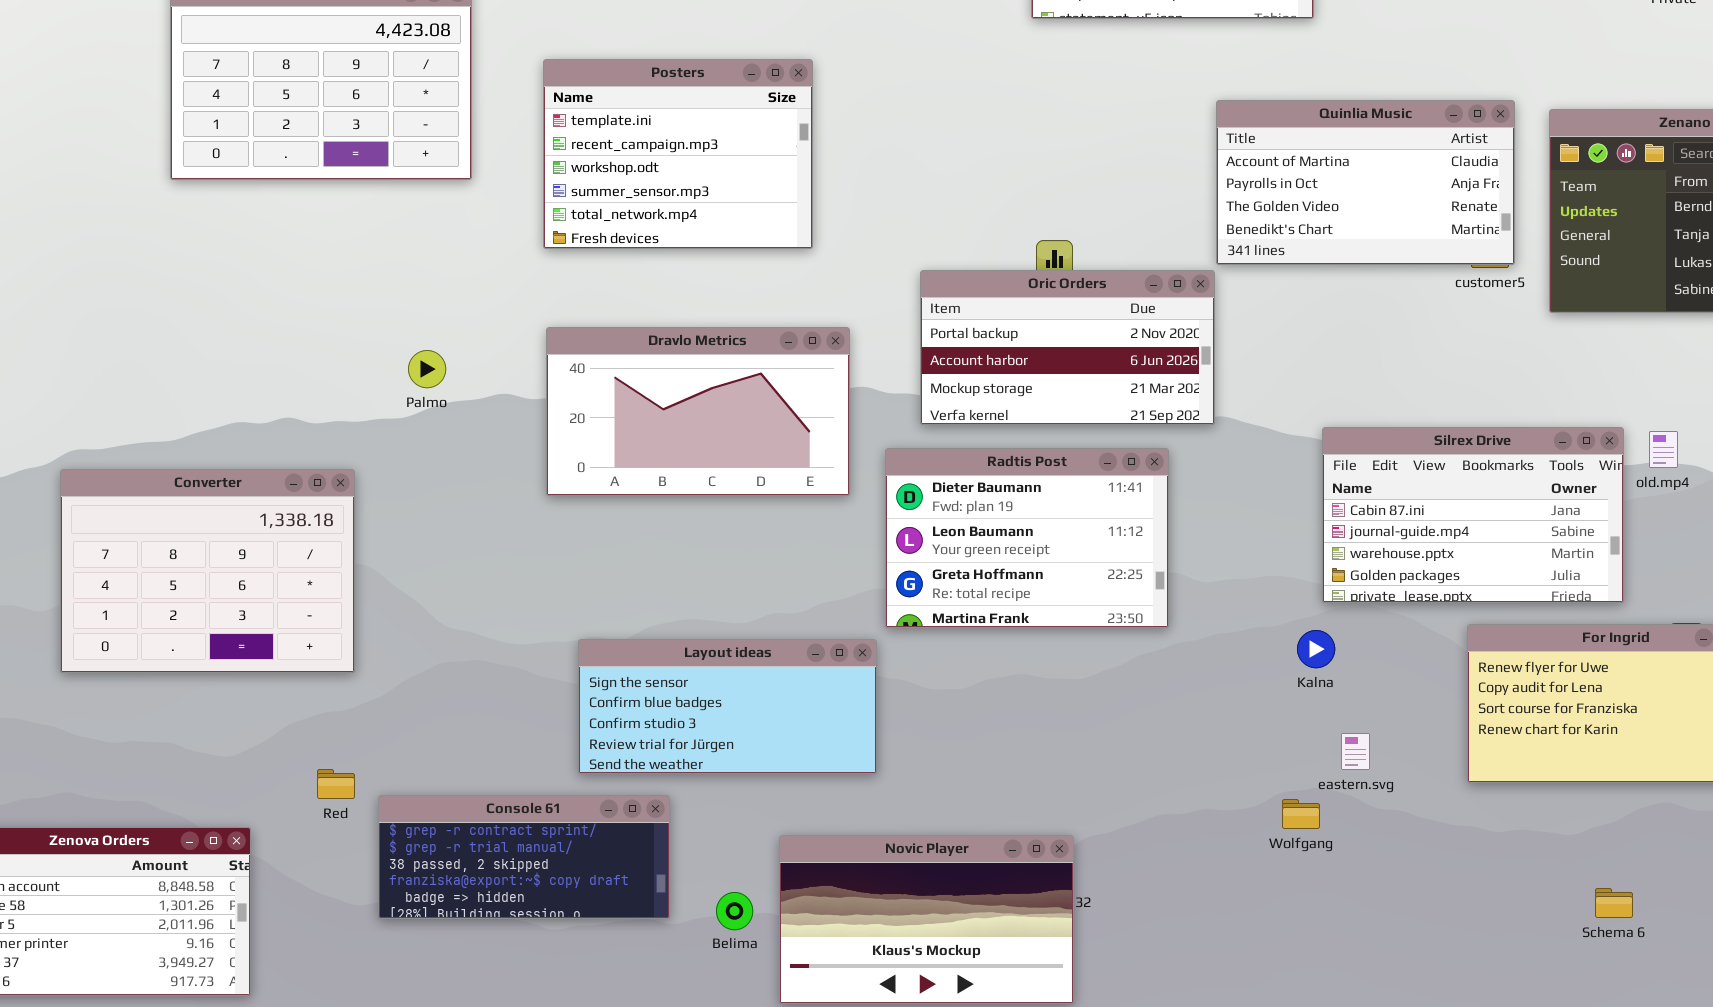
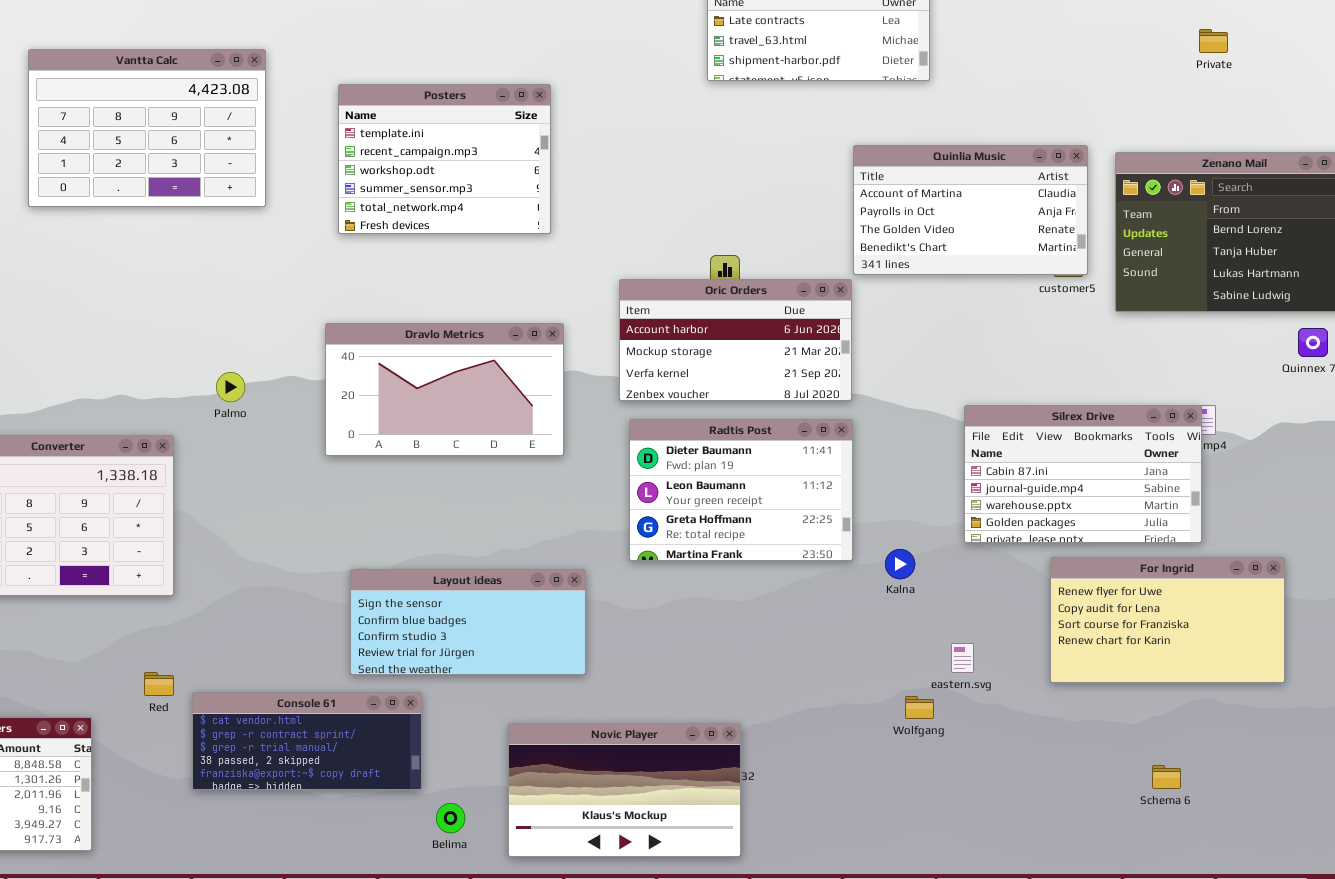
Posters: [543,59,813,249] -> [338,84,551,234], moved
Oric Orders: [920,270,1215,425] -> [619,279,852,401], scrolled down 1 row
Palmo: [408,350,446,388] -> [216,372,245,402], moved
Silrex Drive: [1322,427,1624,603] -> [964,405,1202,543], moved
Radtis Post: [885,448,1169,628] -> [629,419,853,561], moved
Kalna: [1297,630,1335,668] -> [885,549,915,579], moved
Console 61: [378,795,670,919] -> [192,692,422,790], scrolled up 1 row
Belima: [716,892,753,930] -> [436,803,465,833], moved

